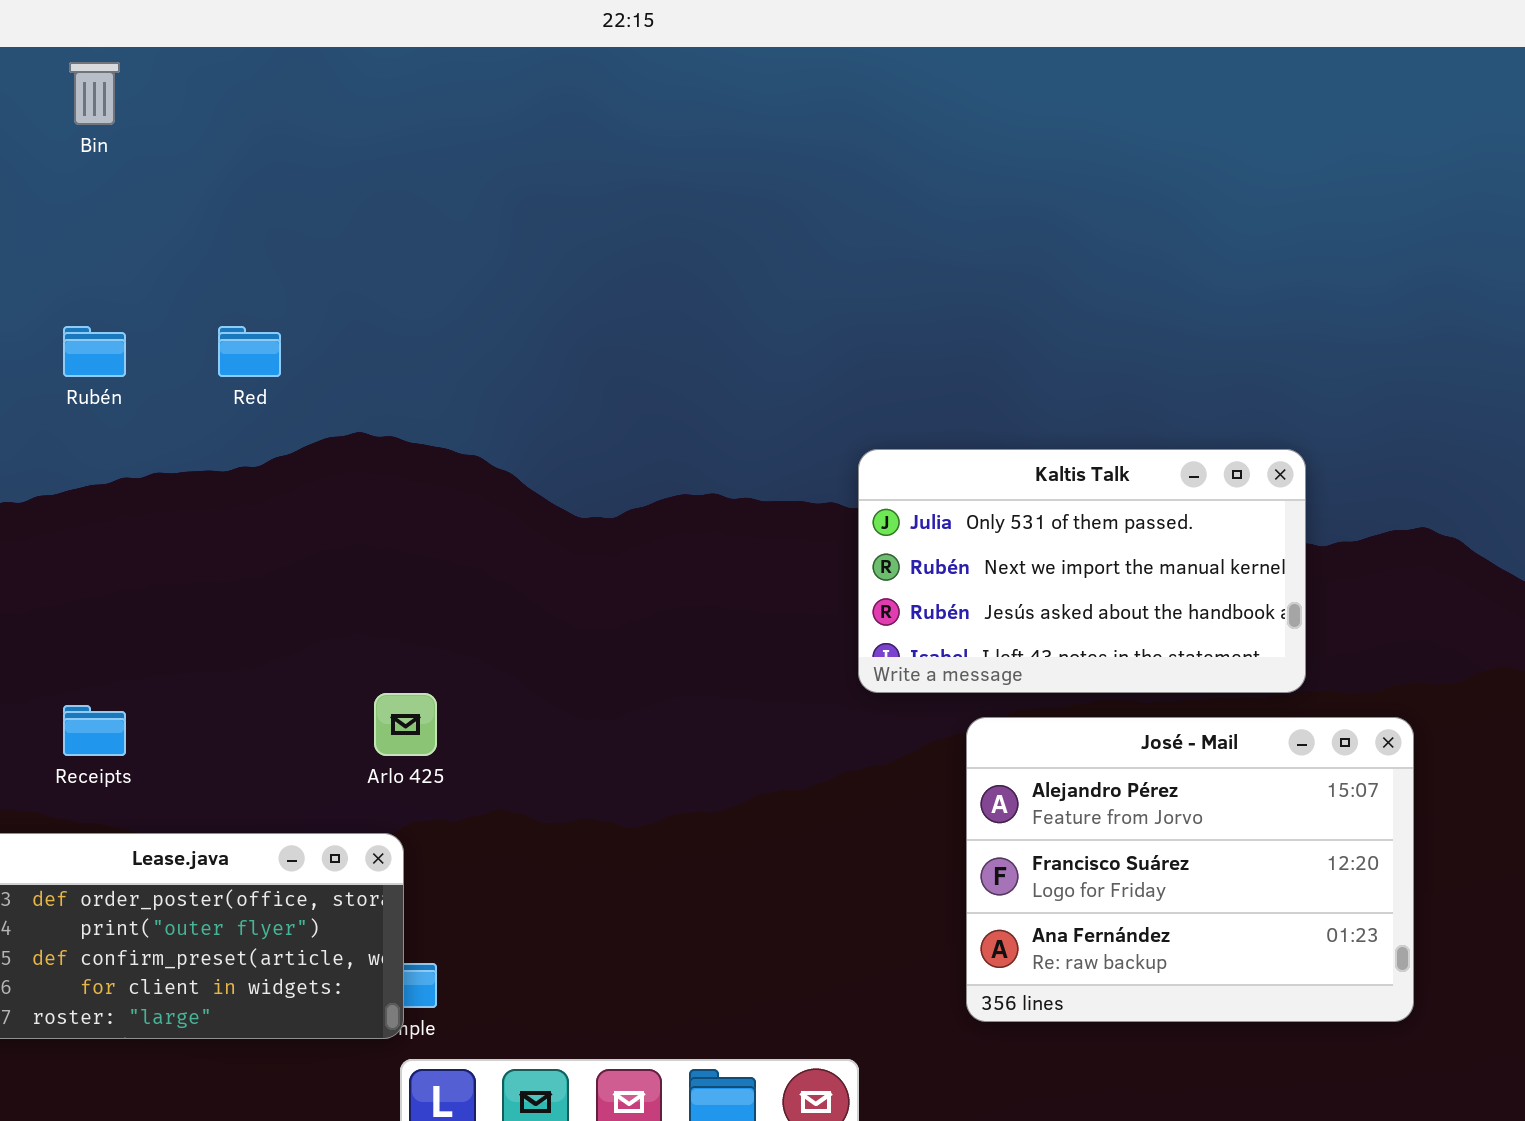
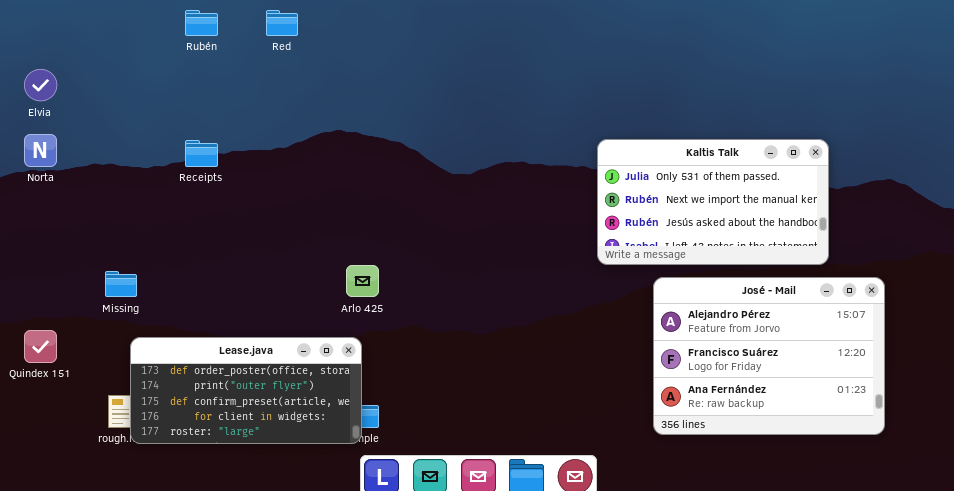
Rubén: [63,326,126,377] -> [185,10,218,36], moved
Red: [218,326,281,377] -> [266,10,298,36], moved
Receipts: [63,705,126,756] -> [185,140,218,167], moved

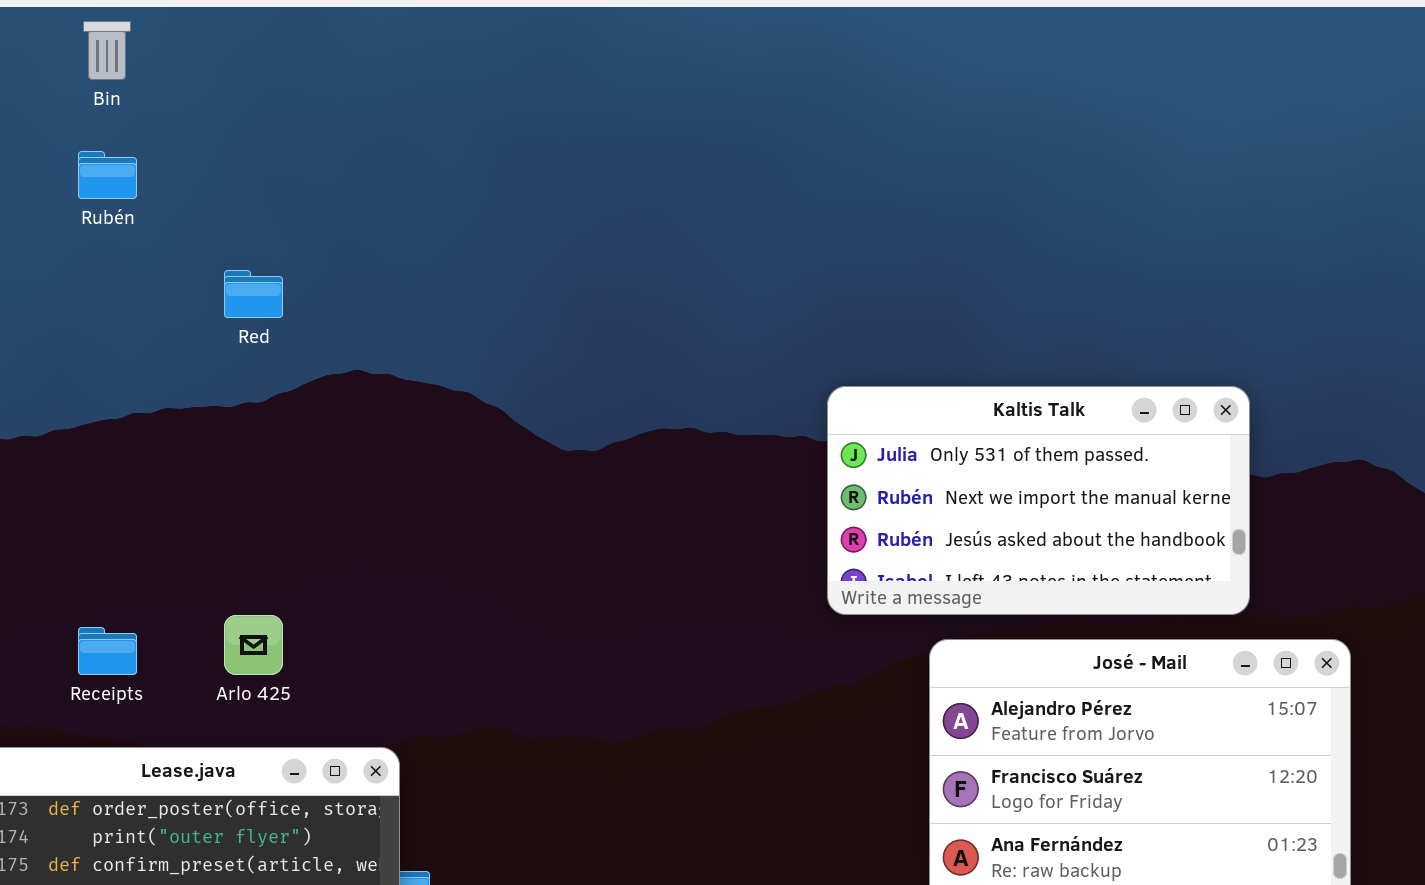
Red: [266,10,298,36] -> [224,270,283,318], moved
Receipts: [185,140,218,167] -> [78,627,137,675], moved
Arlo 425: [346,265,379,297] -> [224,615,283,675], moved

